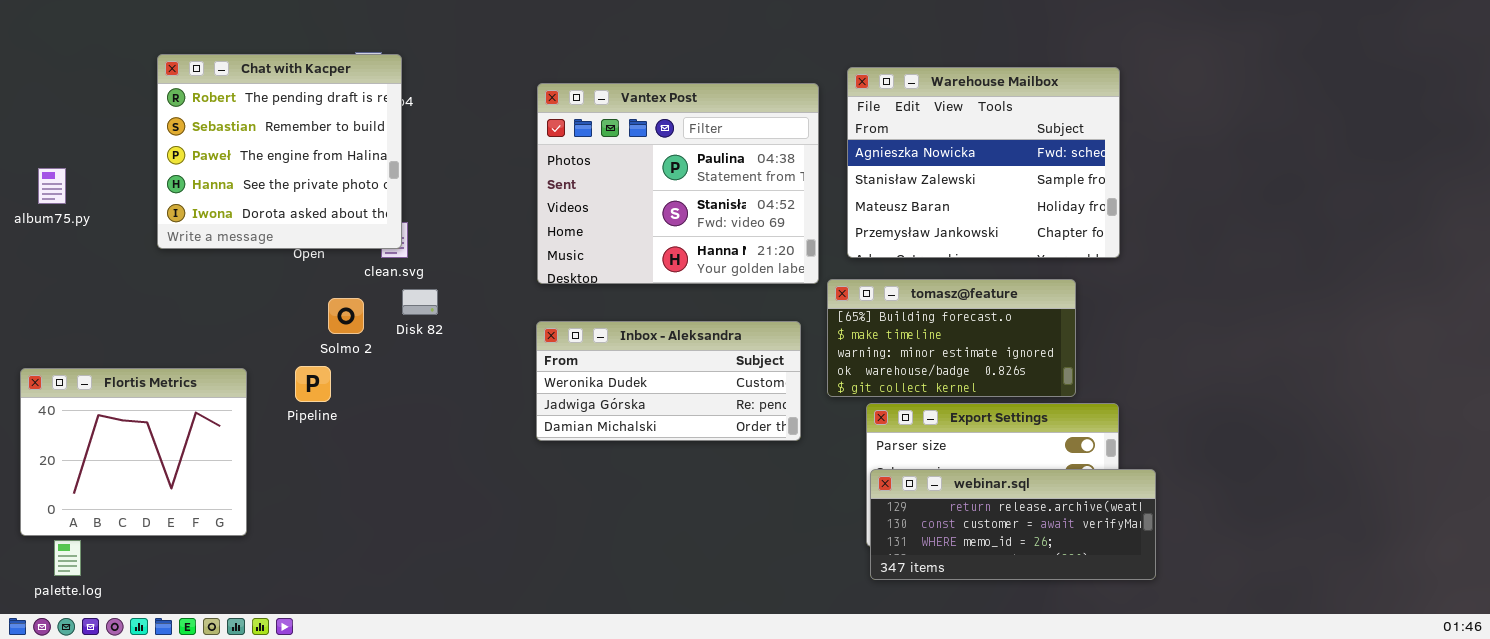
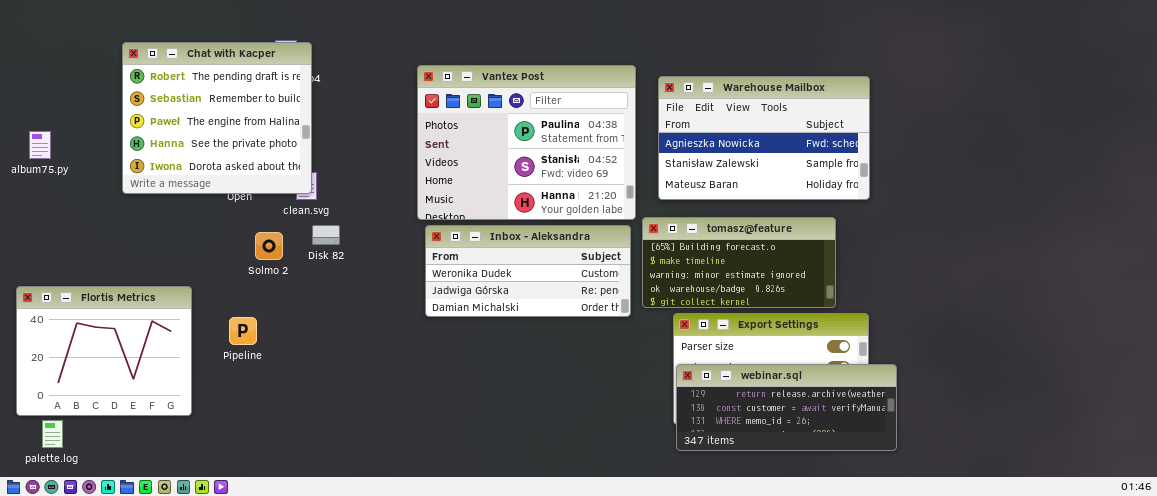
Warehouse Mailbox: [847,67,1120,258] -> [658,76,870,200], resized
Inbox - Aleksandra: [536,321,801,441] -> [425,225,631,317], moved
Pipeline: [295,366,331,402] -> [229,317,257,345], moved

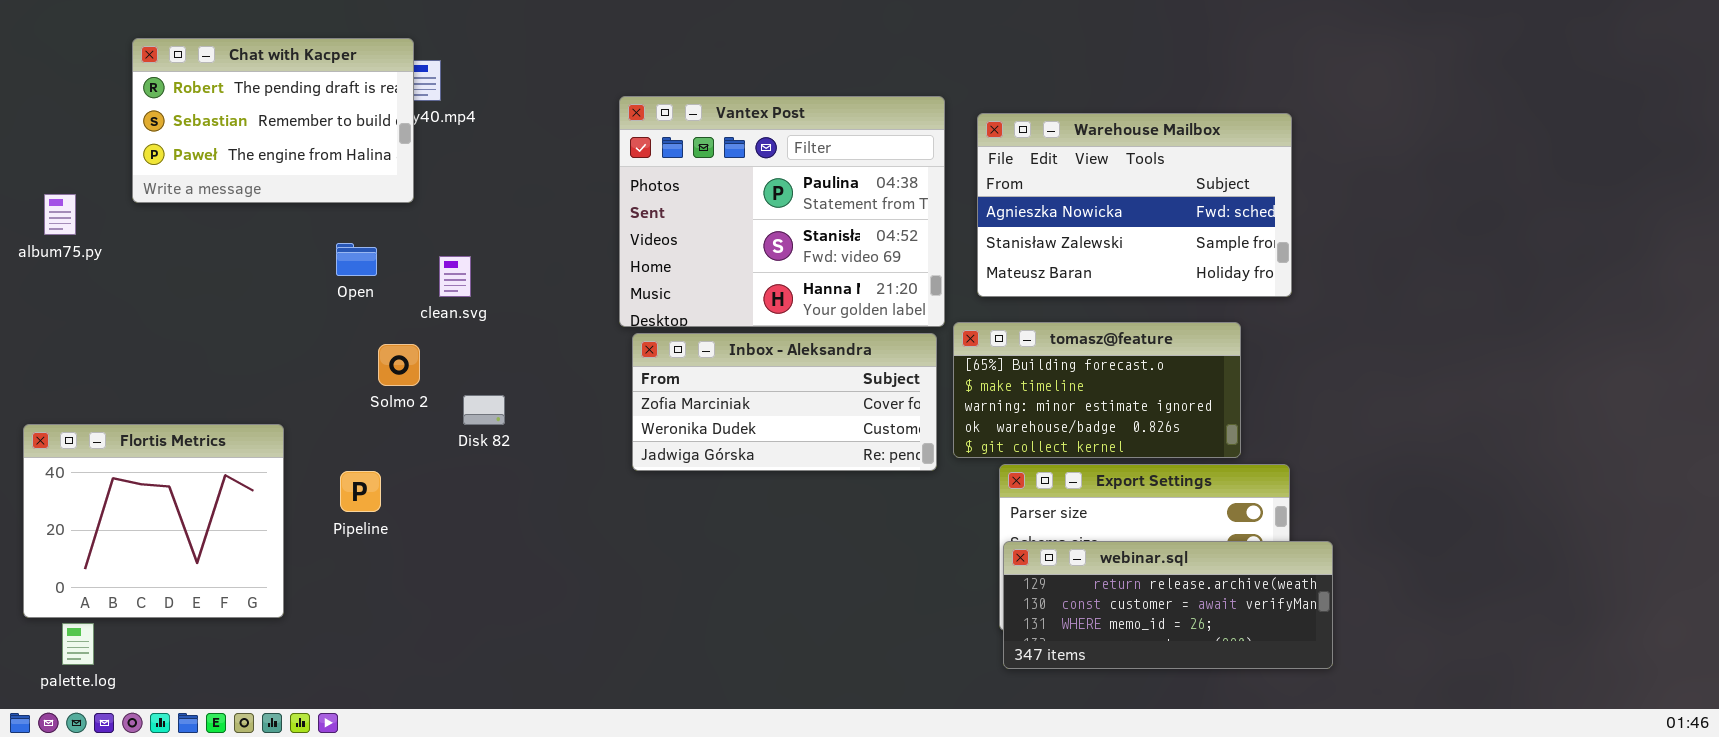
Chat with Kacper: [122,42,312,194] -> [132,38,414,203], moved, resized
Disk 82: [312,225,340,245] -> [463,395,505,425], moved
Inbox - Aleksandra: [425,225,631,317] -> [632,333,937,471], scrolled up 1 row

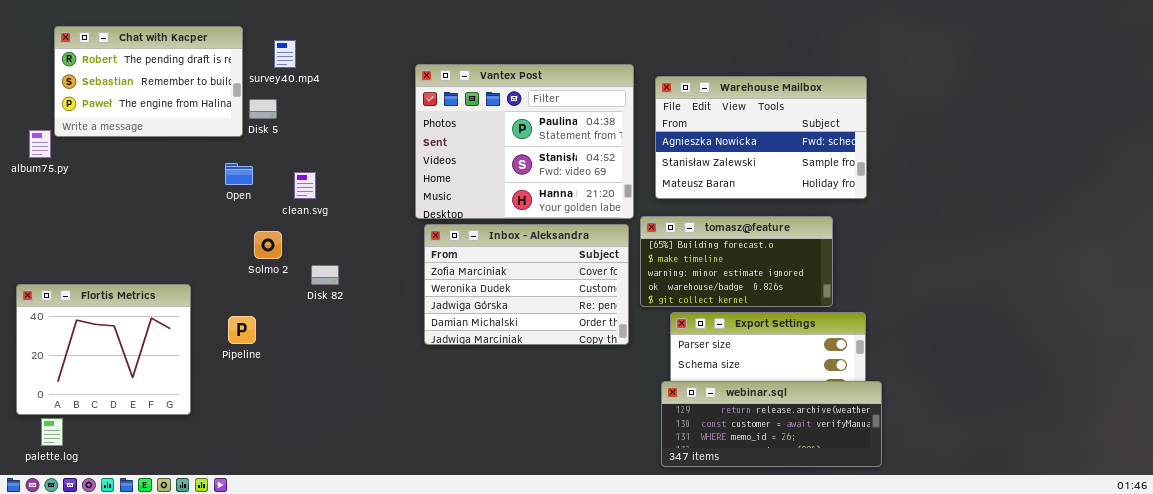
Chat with Kacper: [132,38,414,203] -> [54,26,243,137], moved
Inbox - Aleksandra: [632,333,937,471] -> [424,224,629,345], resized
webinar.sql: [1003,541,1333,669] -> [661,381,882,467], moved

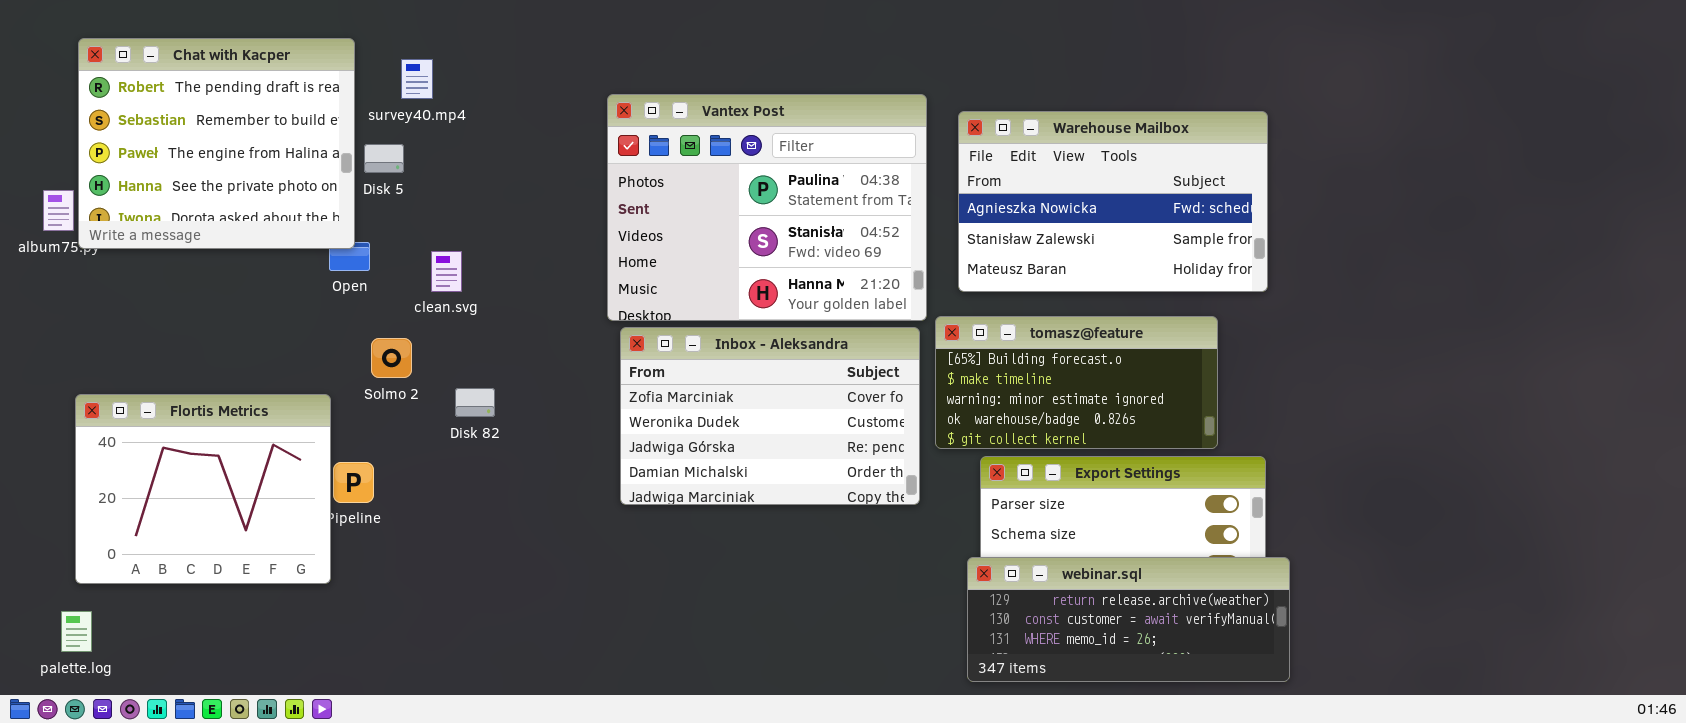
Chat with Kacper: [54,26,243,137] -> [78,38,355,249], resized
Flortis Metrics: [16,284,191,415] -> [75,394,331,584], moved

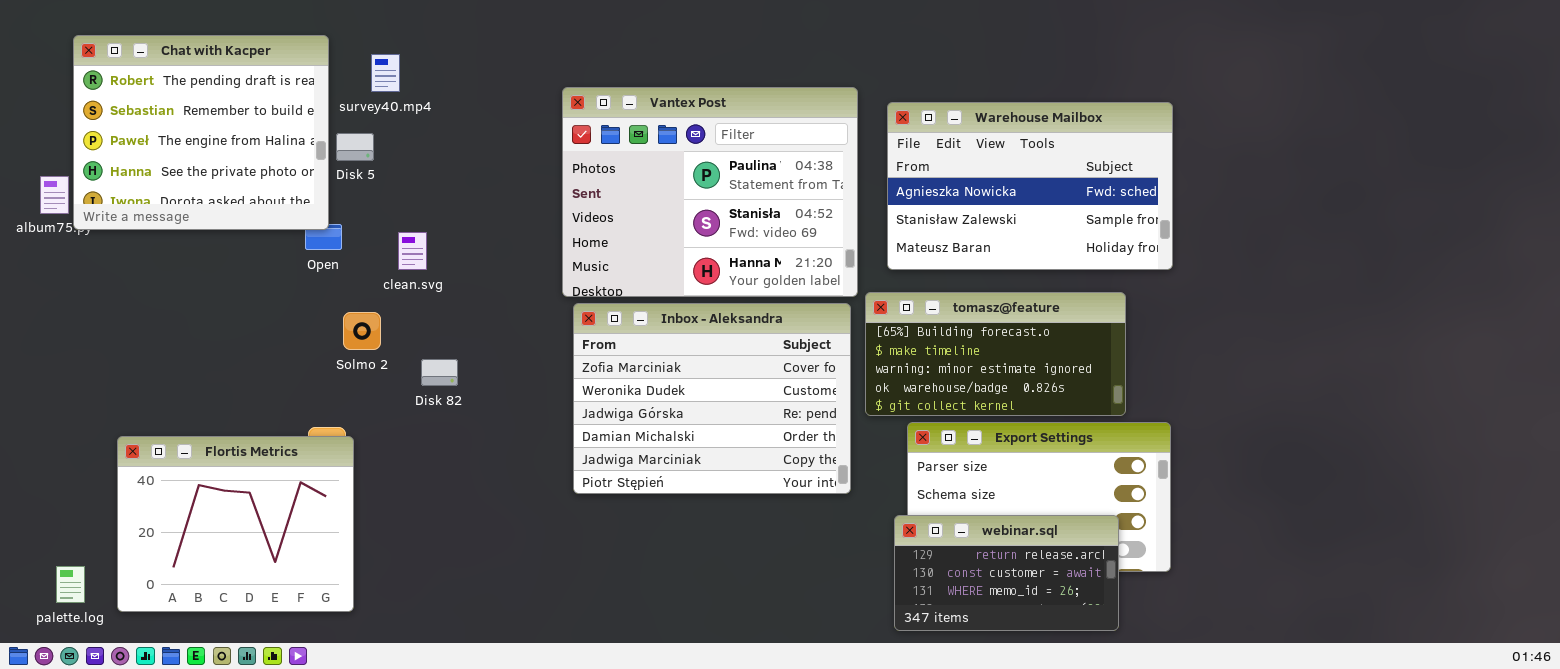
Inbox - Aleksandra: [620,327,920,505] -> [573,303,851,494], resized
Flortis Metrics: [75,394,331,584] -> [117,436,354,612], moved
webinar.sql: [967,557,1290,682] -> [894,515,1119,631], resized

